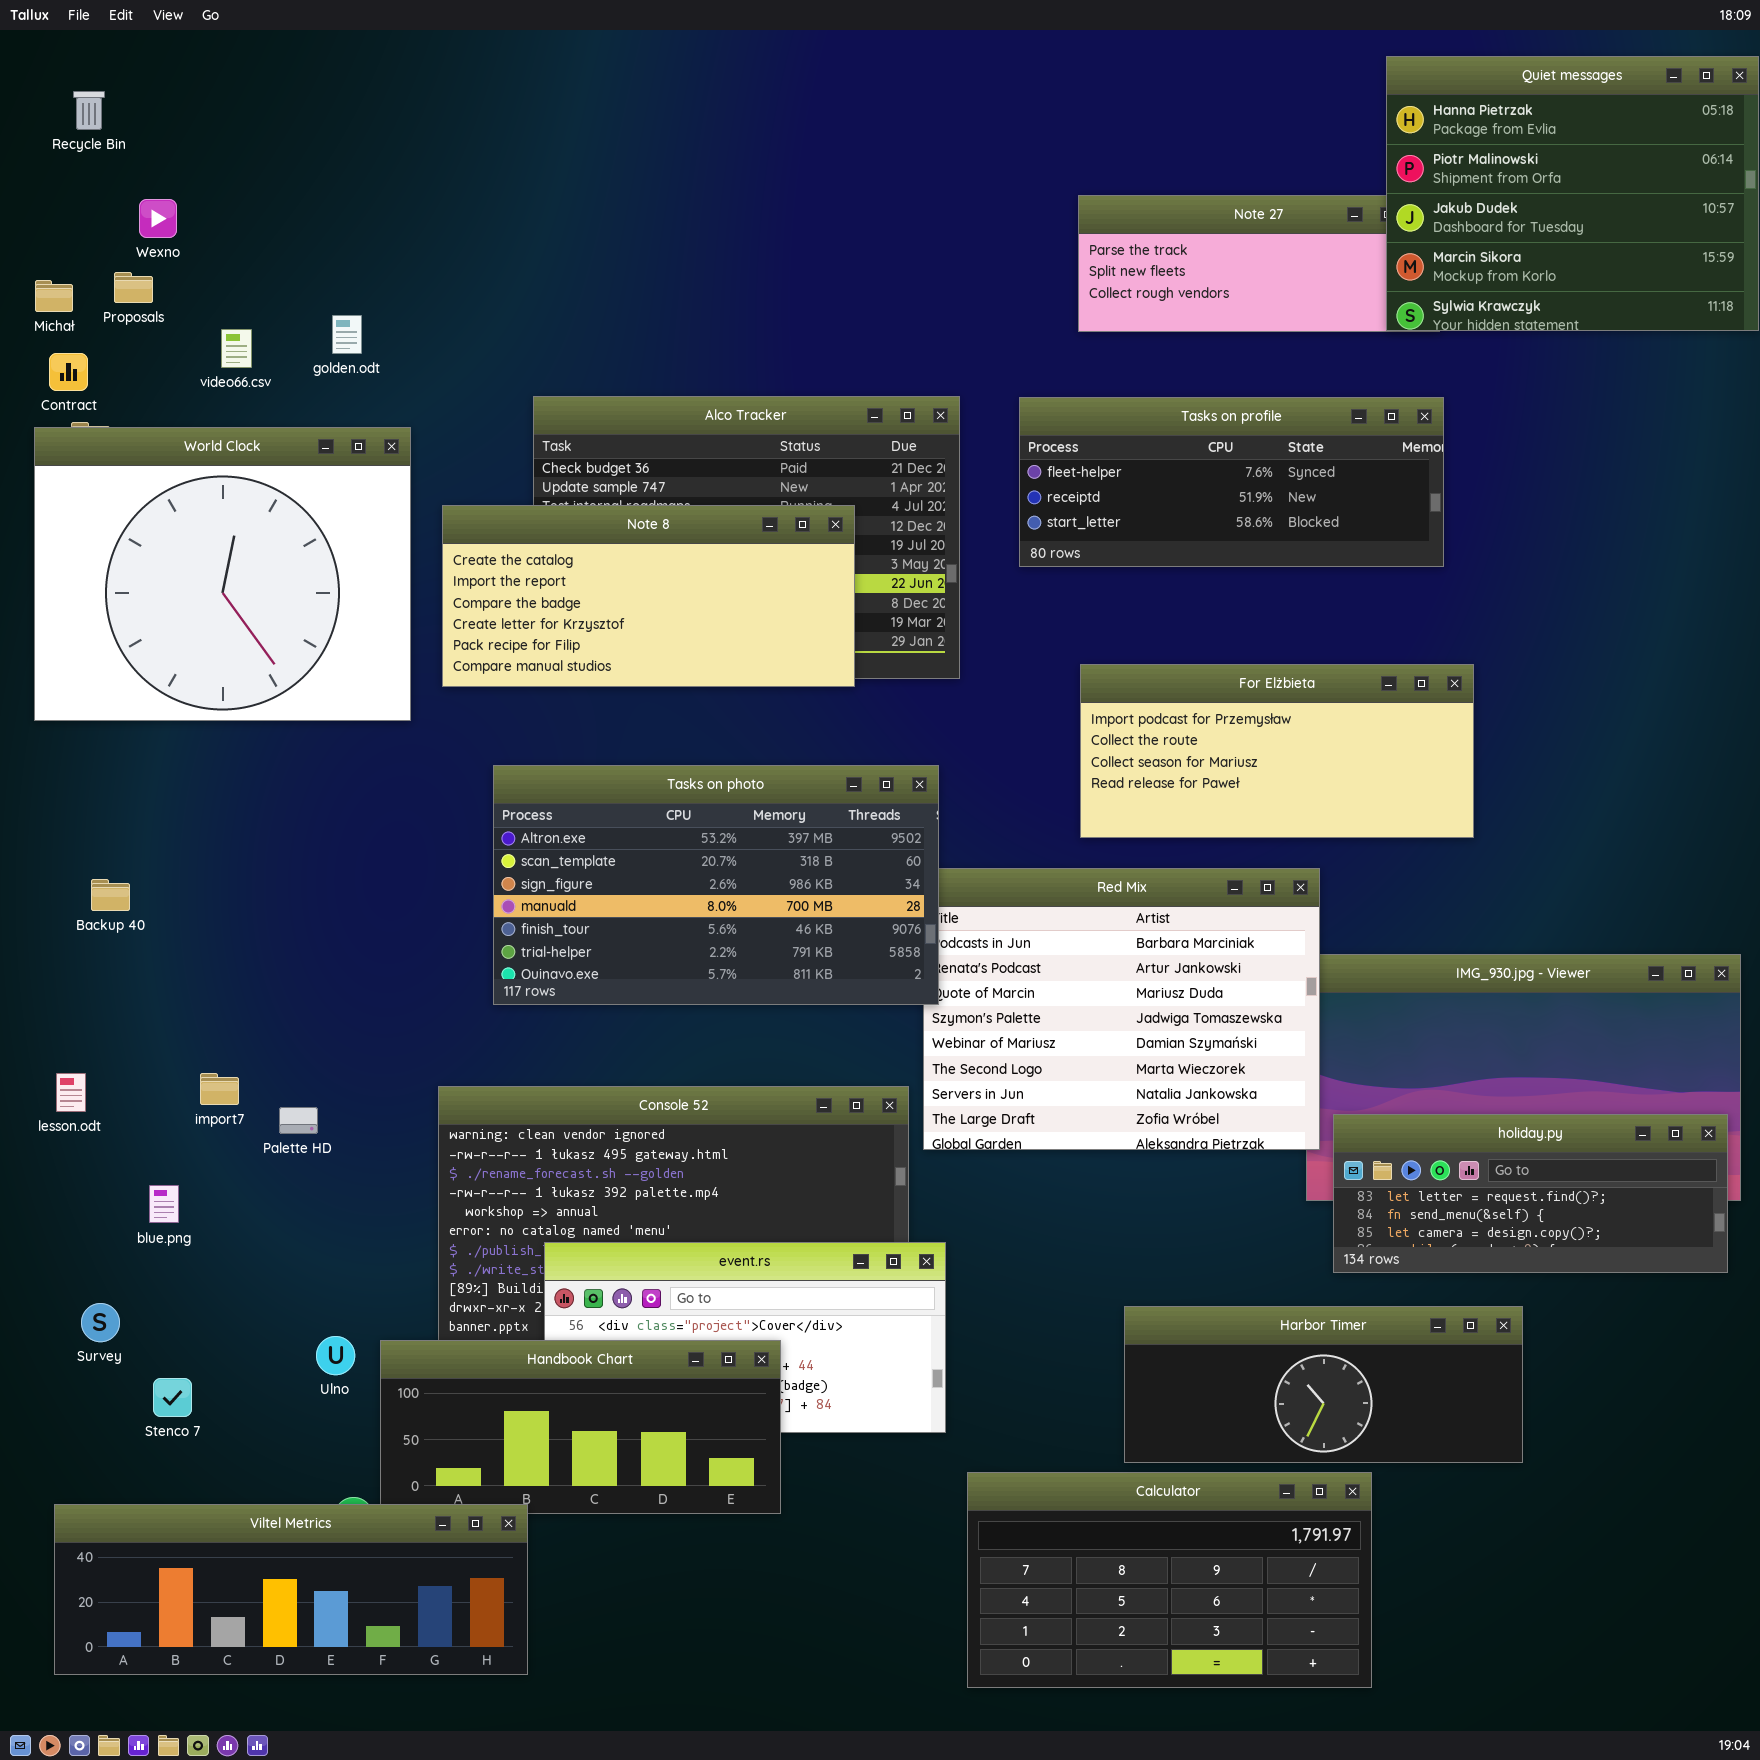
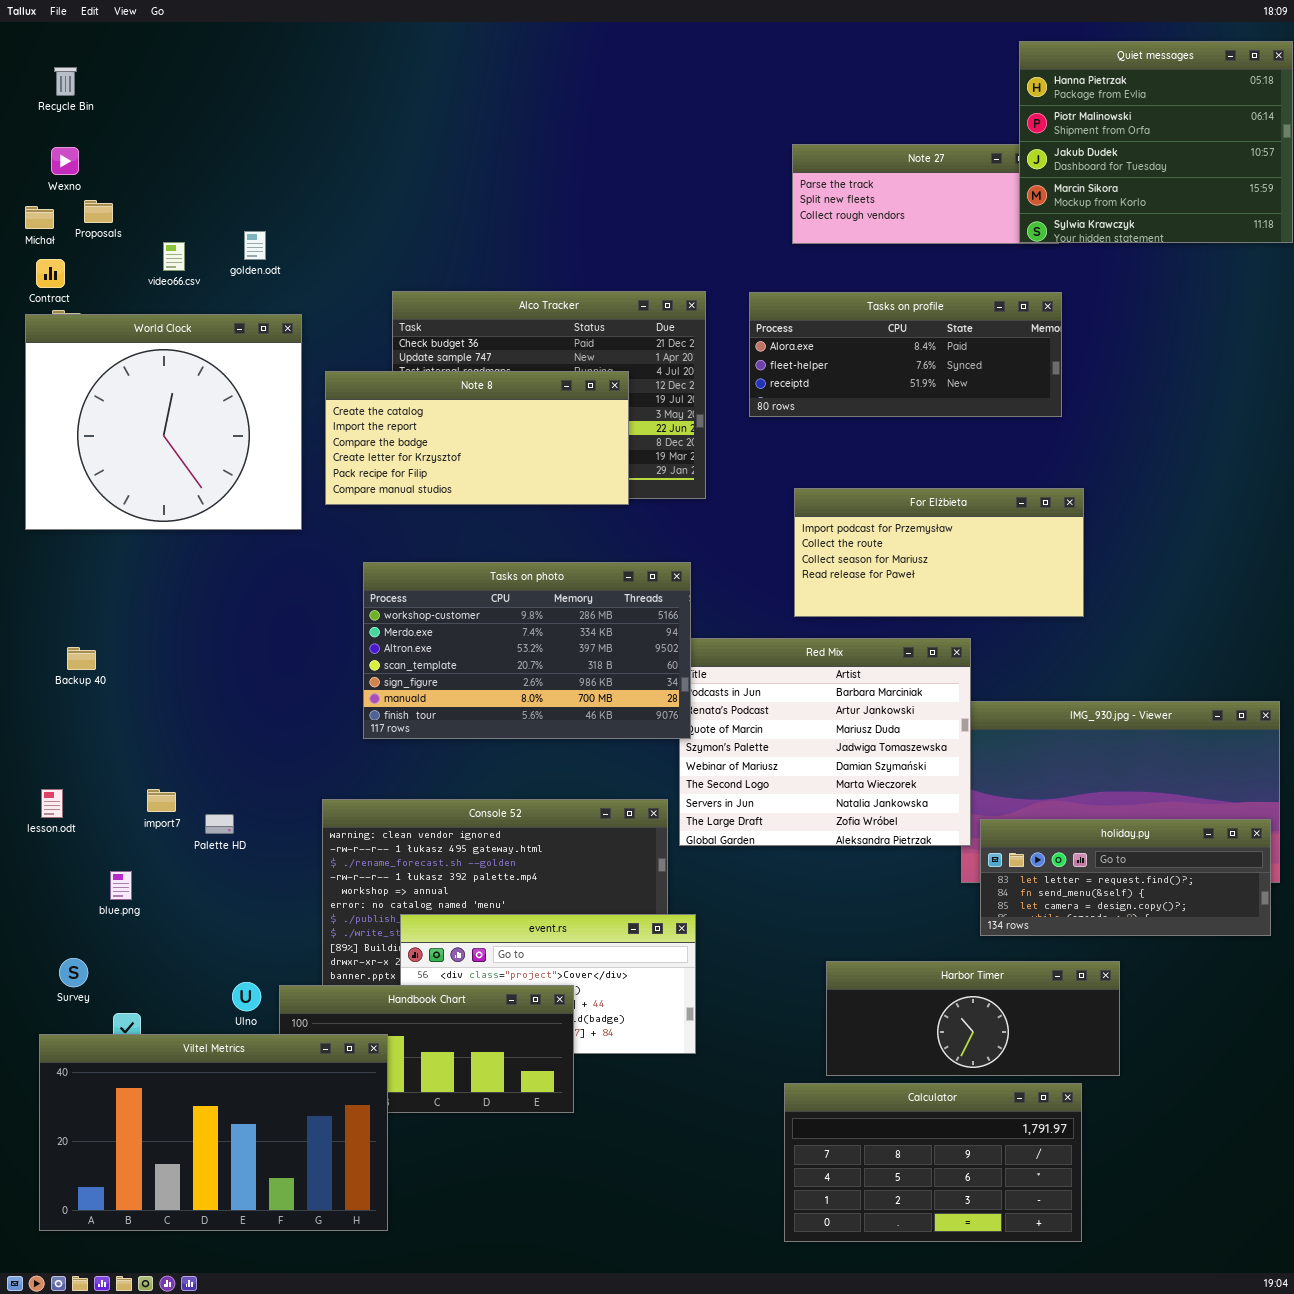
Wexno: [139,199,177,238] -> [51,147,79,175], moved
Tasks on profile: [1019,397,1444,567] -> [749,292,1062,417], scrolled up 1 row
Tasks on photo: [493,765,939,1005] -> [363,562,691,739], scrolled up 2 rows
Calculator: [967,1472,1372,1688] -> [784,1083,1082,1242], moved
Viltel Metrics: [54,1504,528,1675] -> [39,1034,388,1231], resized

